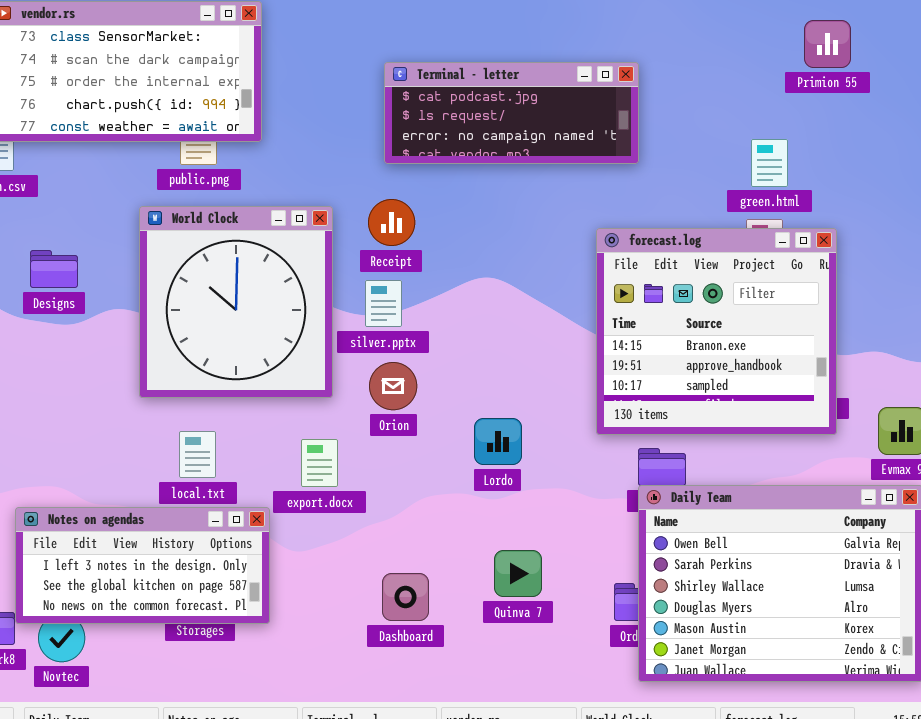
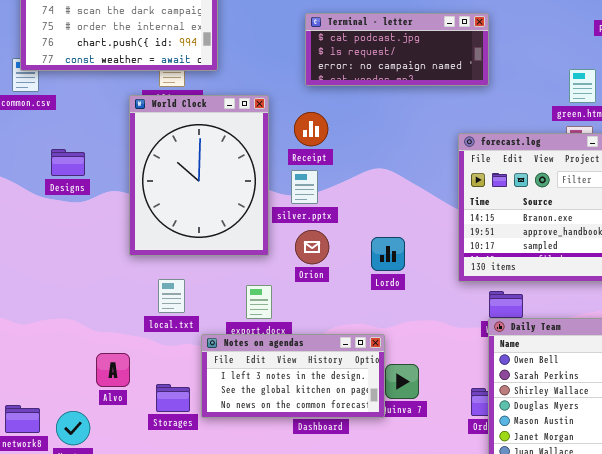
World Clock: [139,206,333,398] -> [129,95,269,256], resized
Lordo: [474,418,522,465] -> [371,237,405,271], moved
Notes on agendas: [15,507,270,624] -> [201,334,385,418], moved

